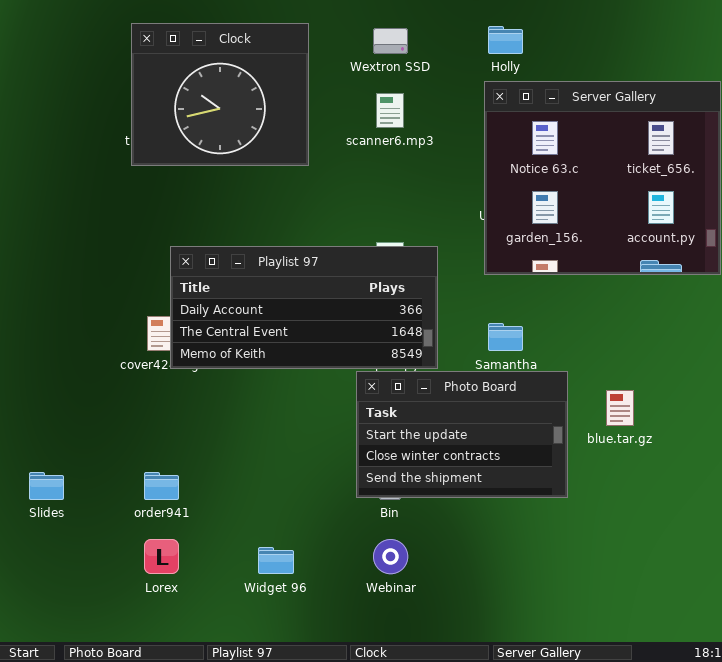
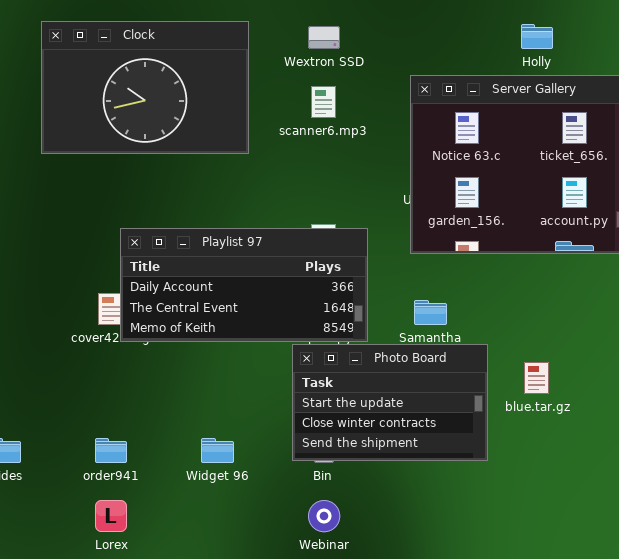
Clock: [131,23,309,166] -> [41,21,249,154], resized
Holly: [488,26,523,54] -> [521,24,553,49], moved
Widget 96: [258,547,294,574] -> [201,438,234,463], moved

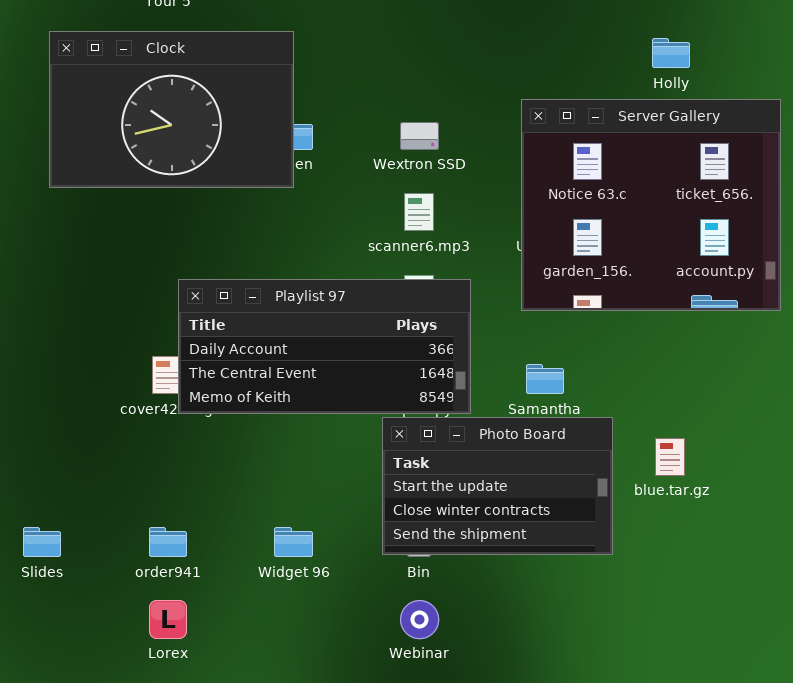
Clock: [41,21,249,154] -> [49,31,294,188], moved
Wextron SSD: [308,26,340,49] -> [400,122,439,150], moved
scanner6.mp3: [311,86,336,118] -> [404,193,434,231], moved

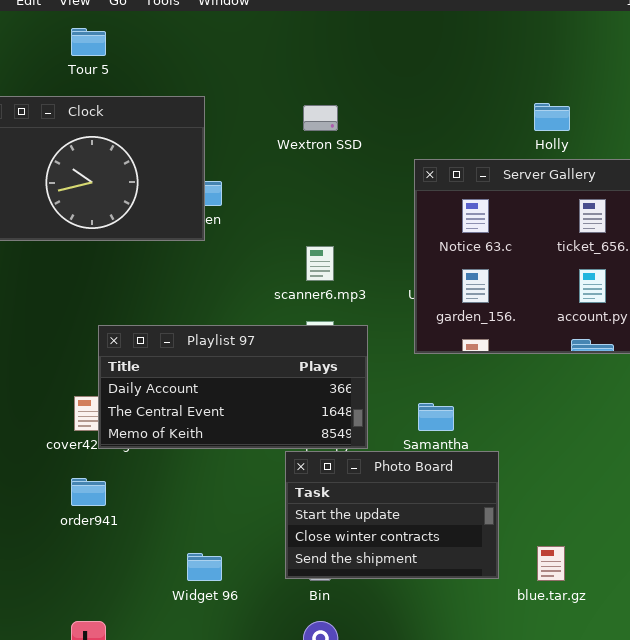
Wextron SSD: [400,122,439,150] -> [303,105,338,131], moved
blue.tar.gz: [655,438,685,476] -> [537,546,565,581], moved
order941: [149,527,187,557] -> [71,478,106,506], moved

